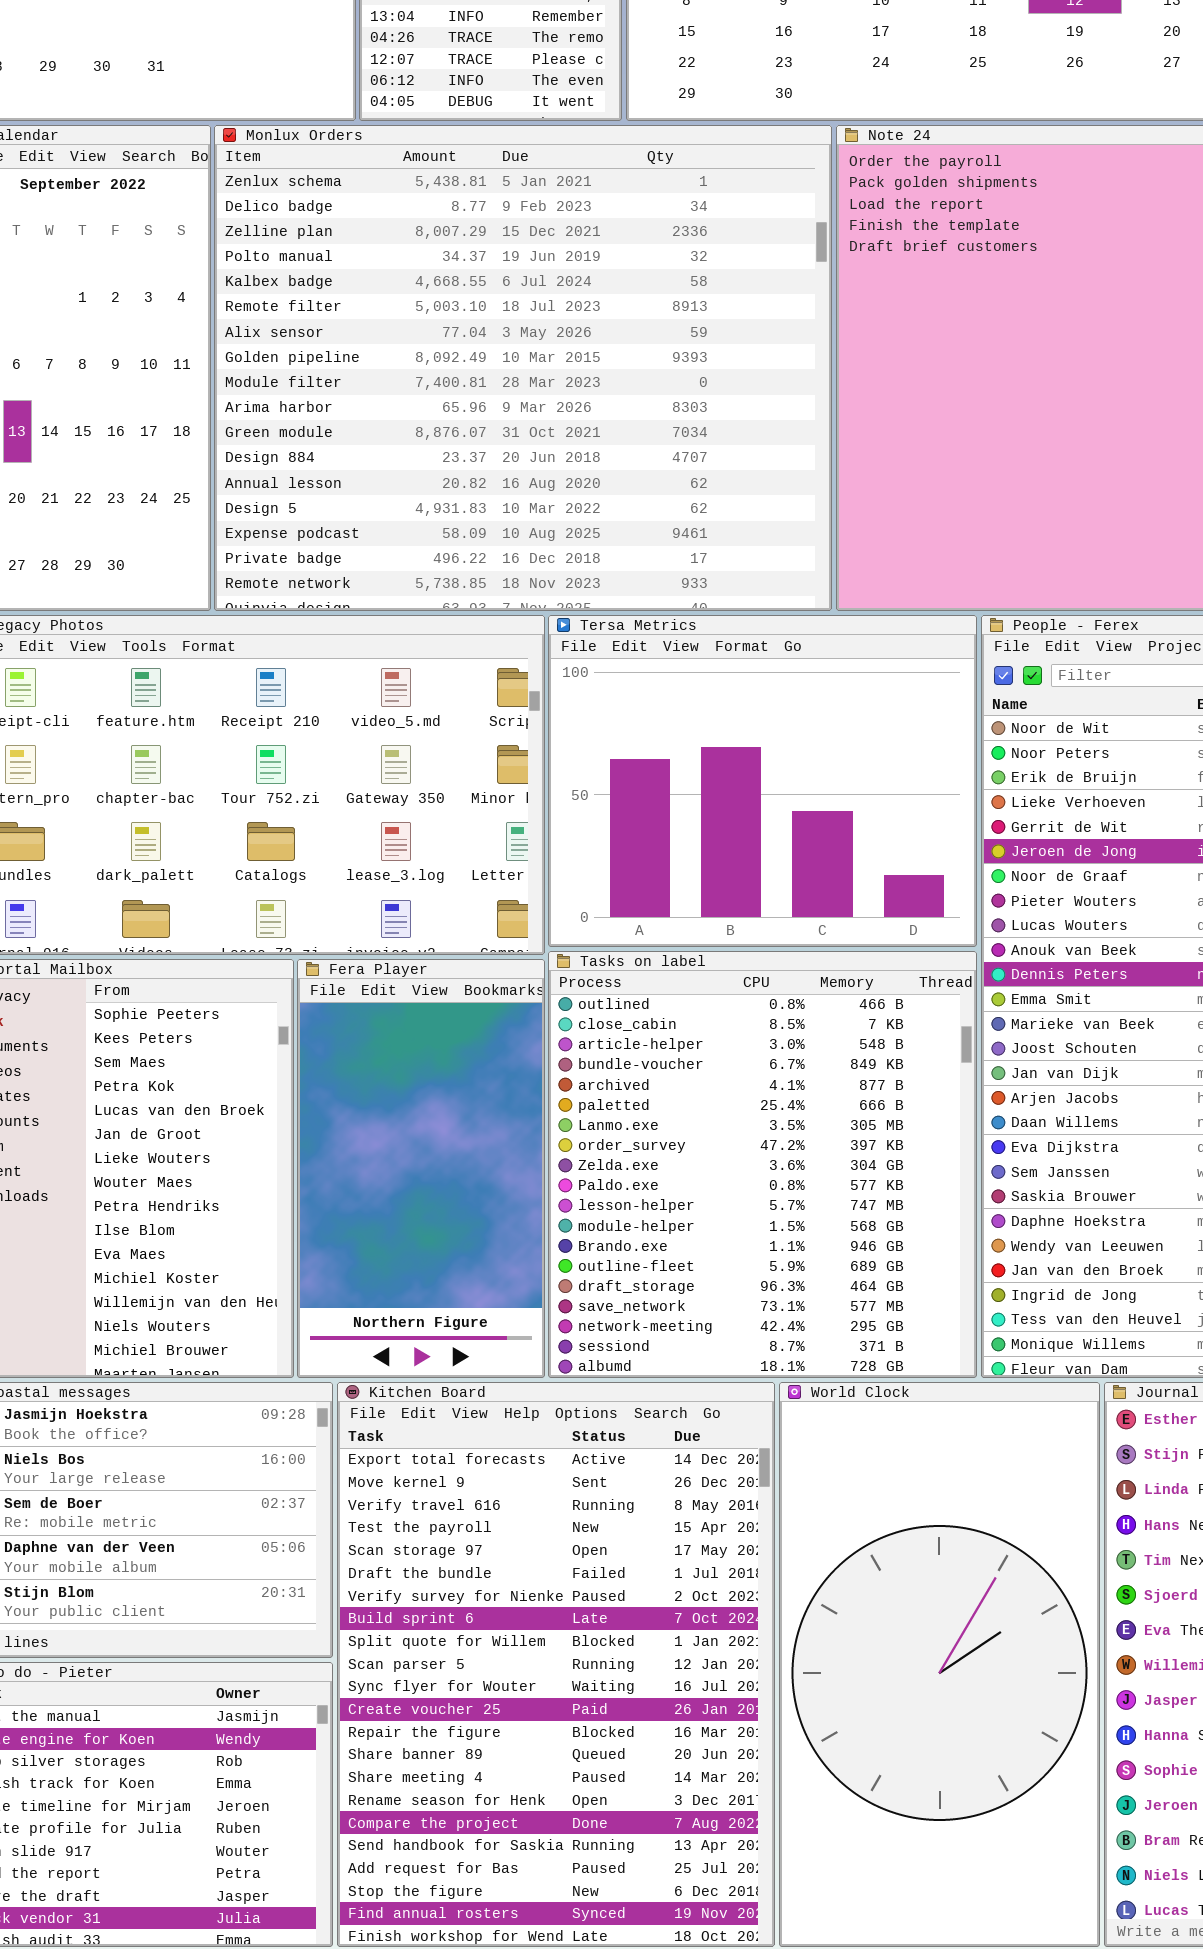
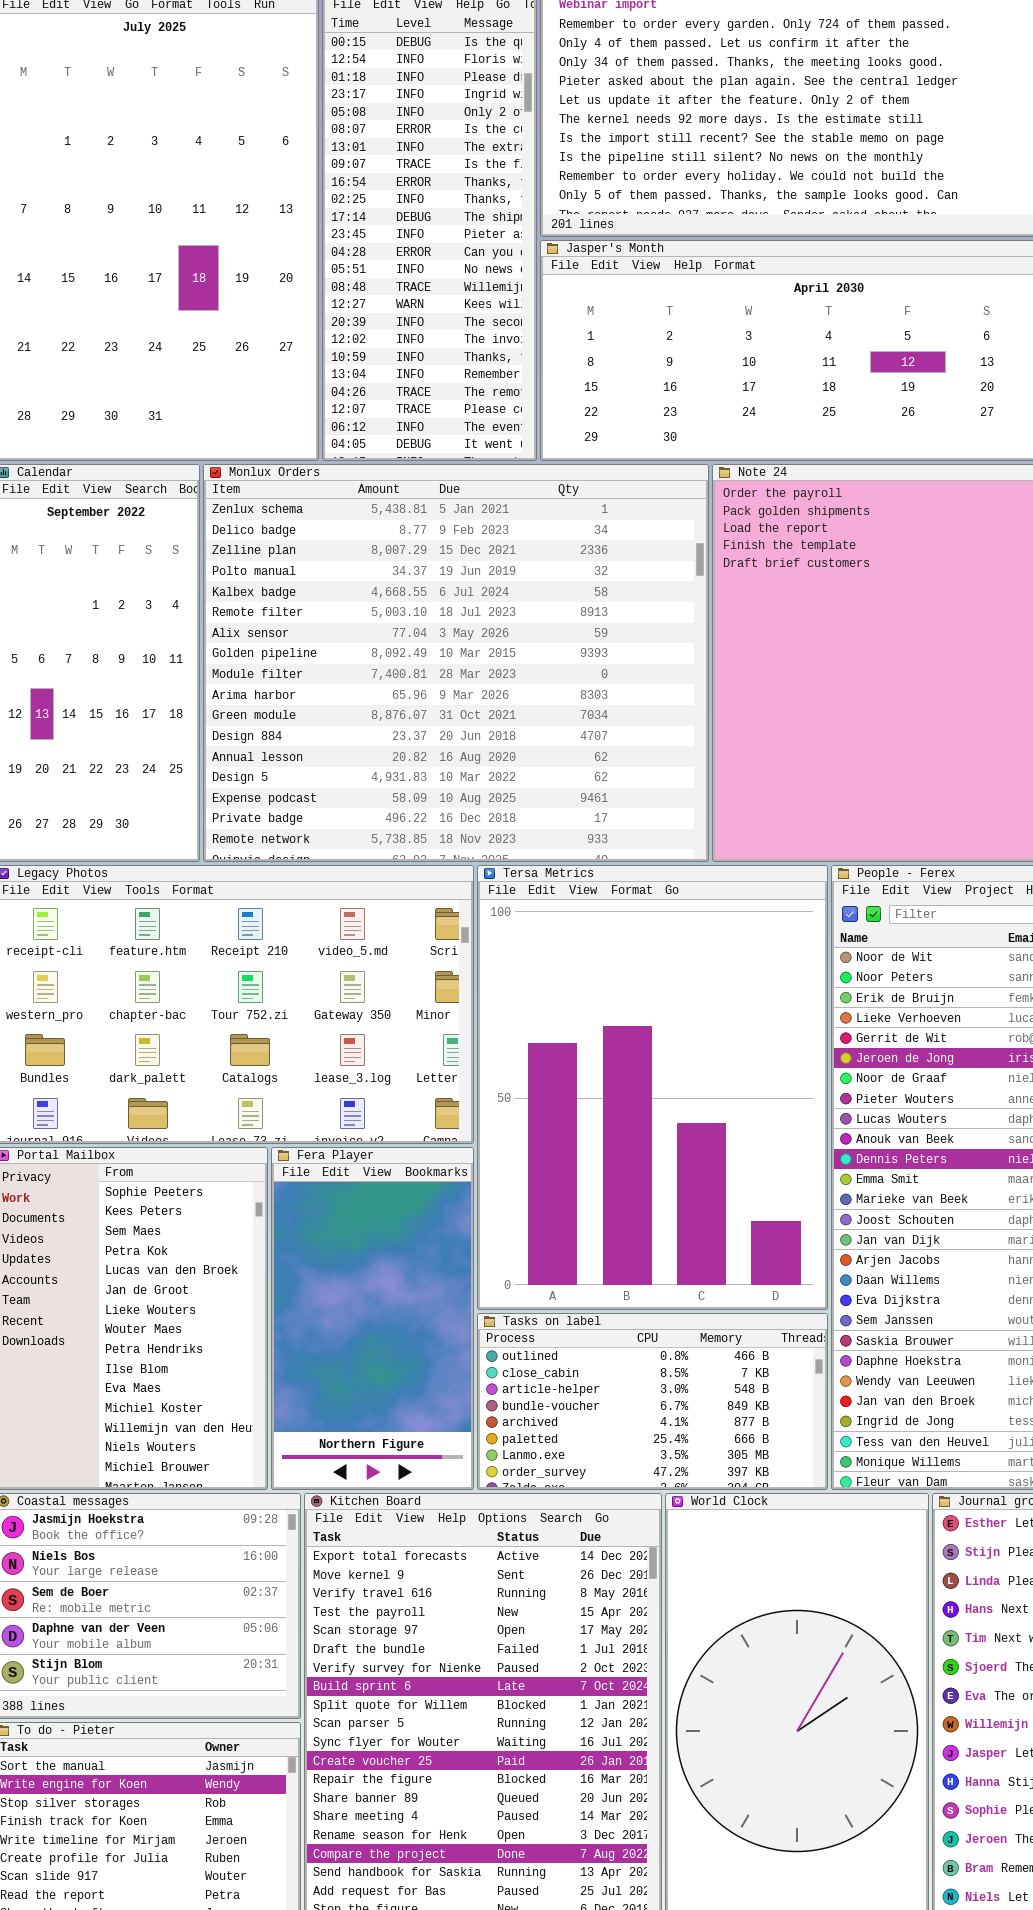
Tersa Metrics: [548,615,977,947] -> [477,865,828,1310], resized
Tasks on label: [548,951,977,1378] -> [477,1313,828,1490], resized

